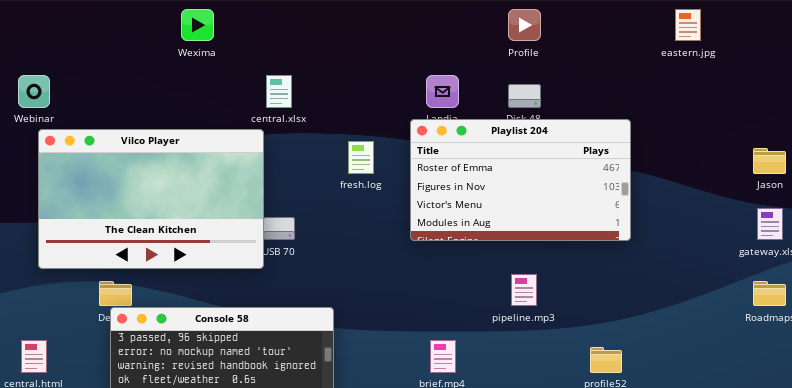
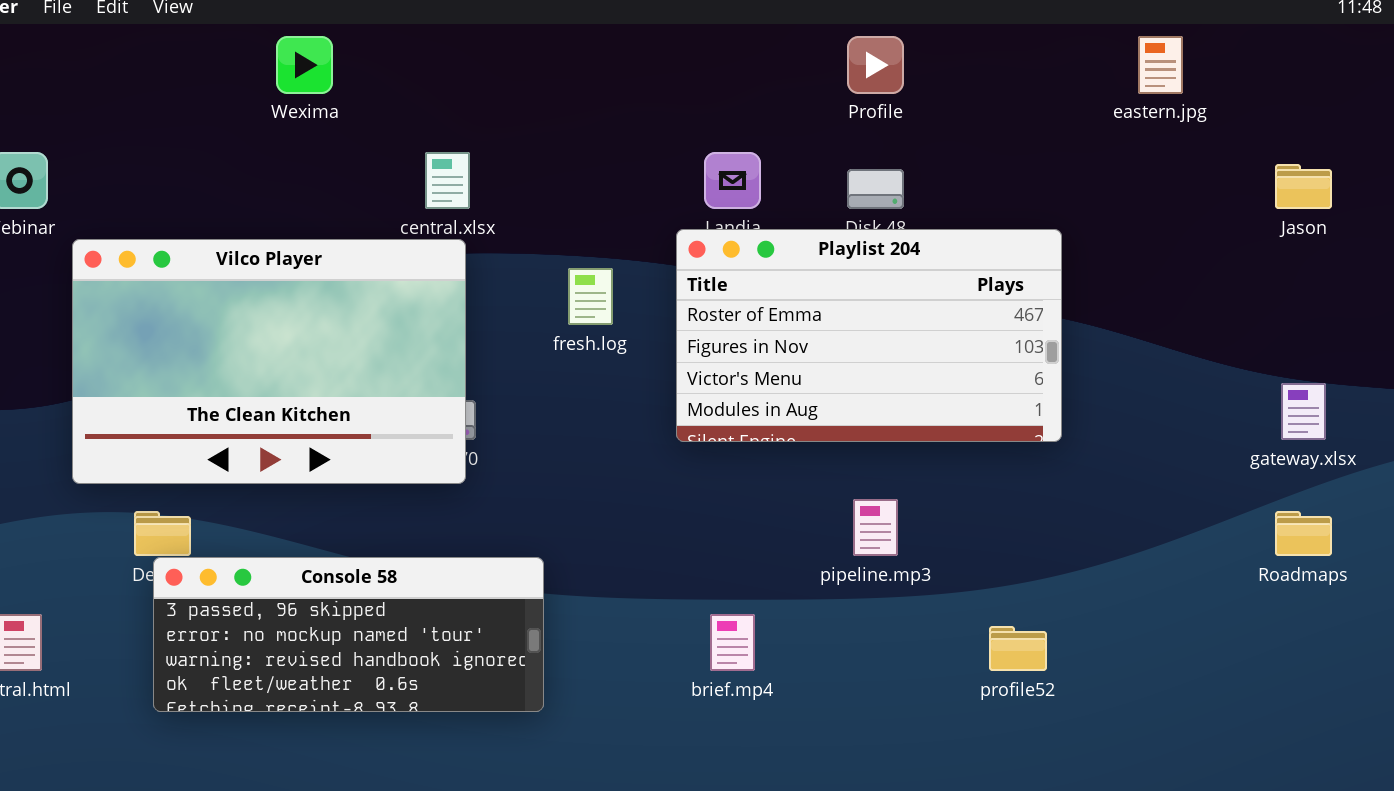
Vilco Player: [38,129,264,269] -> [72,239,466,484], moved
Jason: [753,148,786,174] -> [1275,164,1332,209], moved

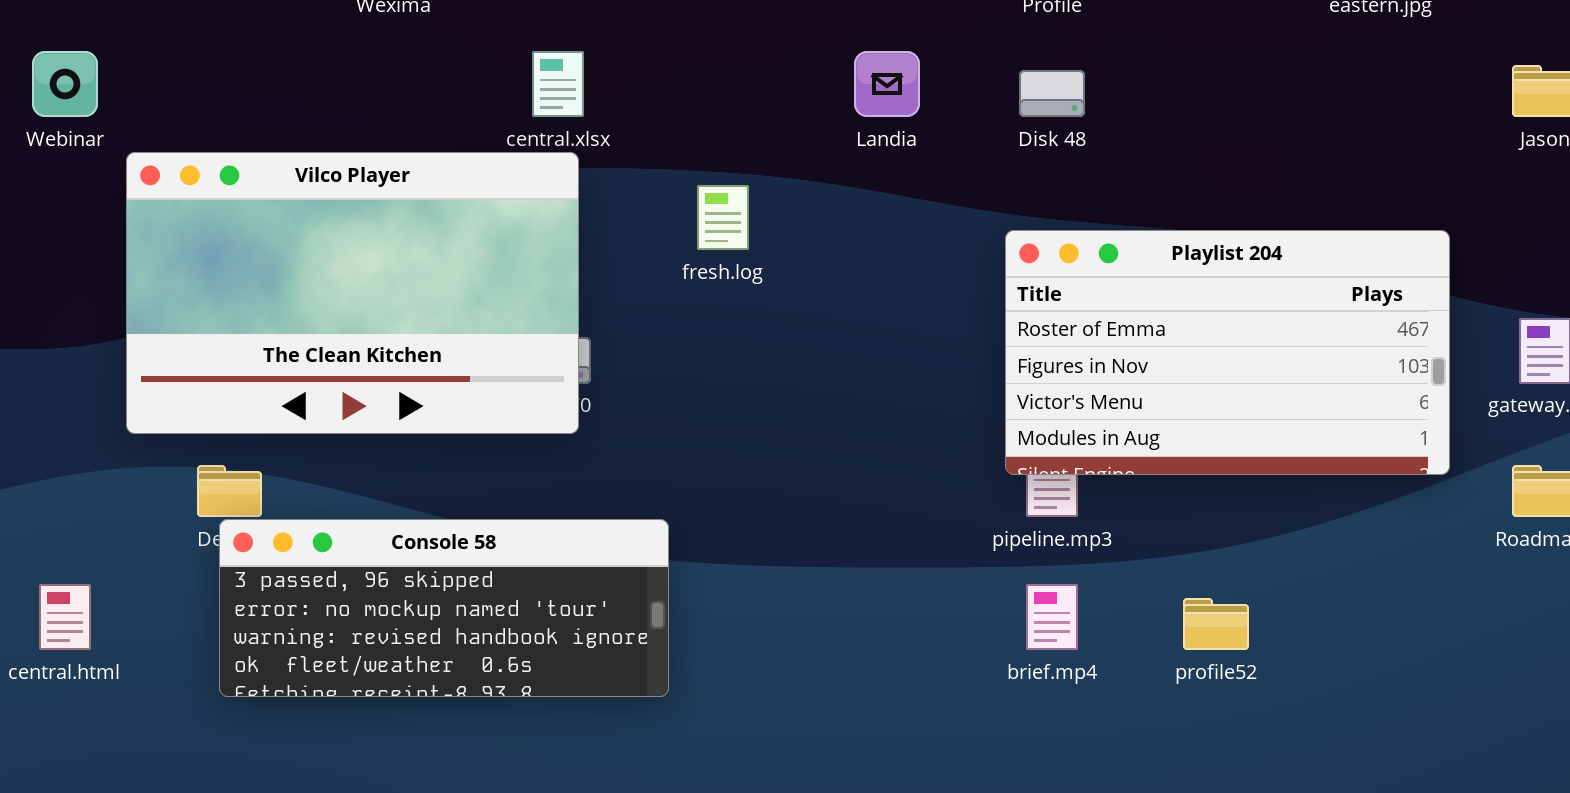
Playlist 204: [676,229,1062,442] -> [1005,230,1450,475], moved
brief.mp4: [710,614,755,671] -> [1026,584,1078,650], moved

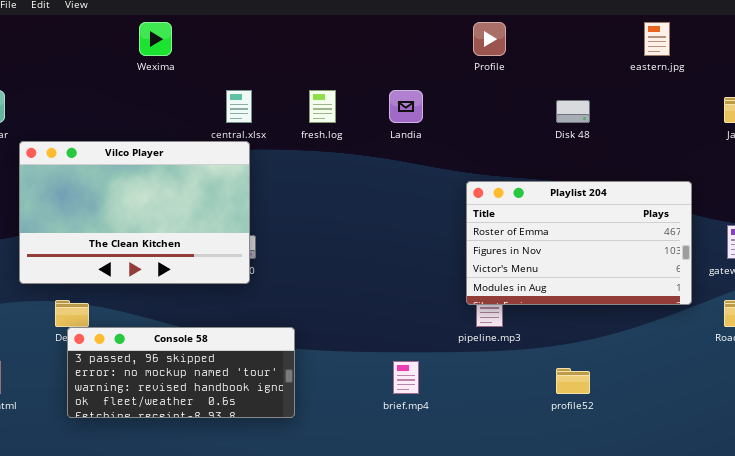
Disk 48: [1019,70,1085,117] -> [556,100,590,123], moved
fresh.log: [697,185,749,250] -> [309,90,336,123], moved
brief.mp4: [1026,584,1078,650] -> [393,361,419,394], moved

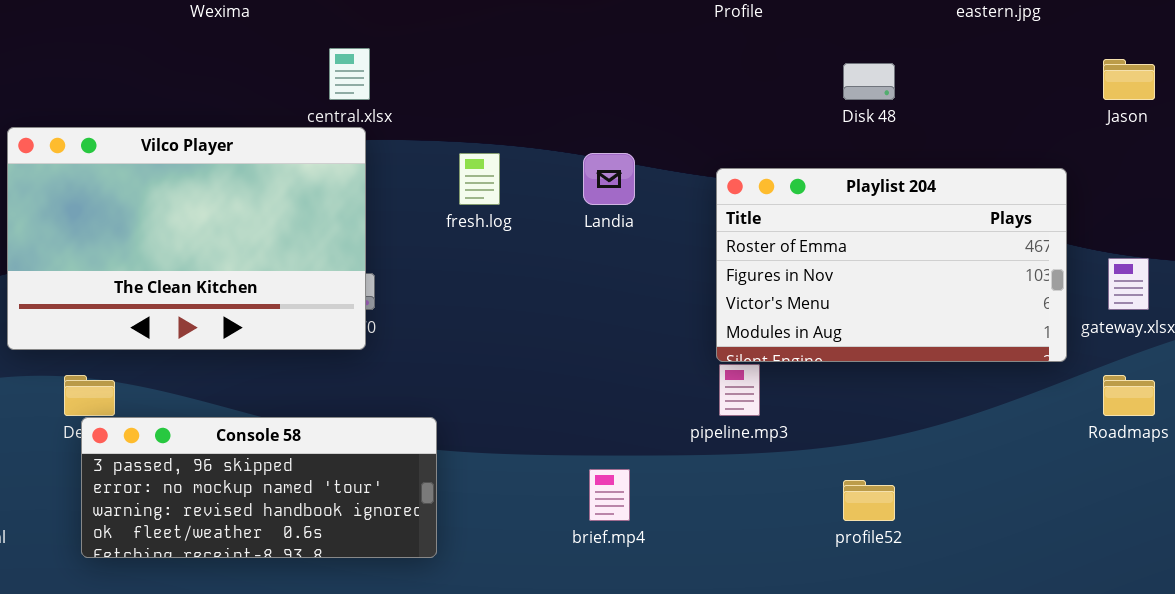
fresh.log: [309,90,336,123] -> [459,153,500,205], moved
Landia: [389,90,423,123] -> [583,153,635,205], moved
Playlist 204: [466,181,692,305] -> [716,168,1067,362], moved

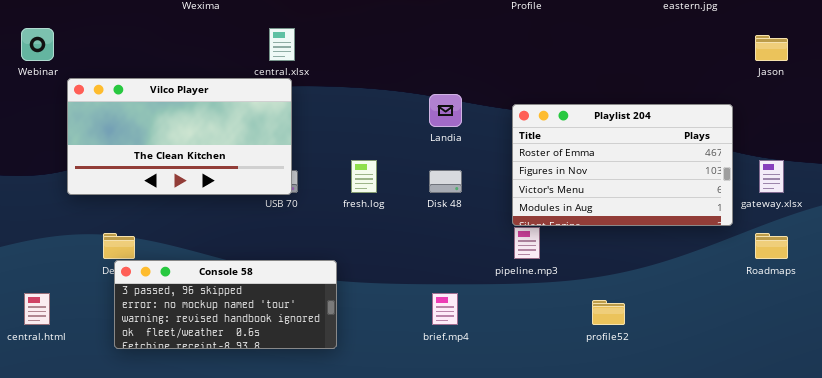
Disk 48: [843,63,895,100] -> [429,170,462,193], moved
Vilco Player: [7,127,366,350] -> [67,78,292,195], resized
fresh.log: [459,153,500,205] -> [351,160,377,193], moved

